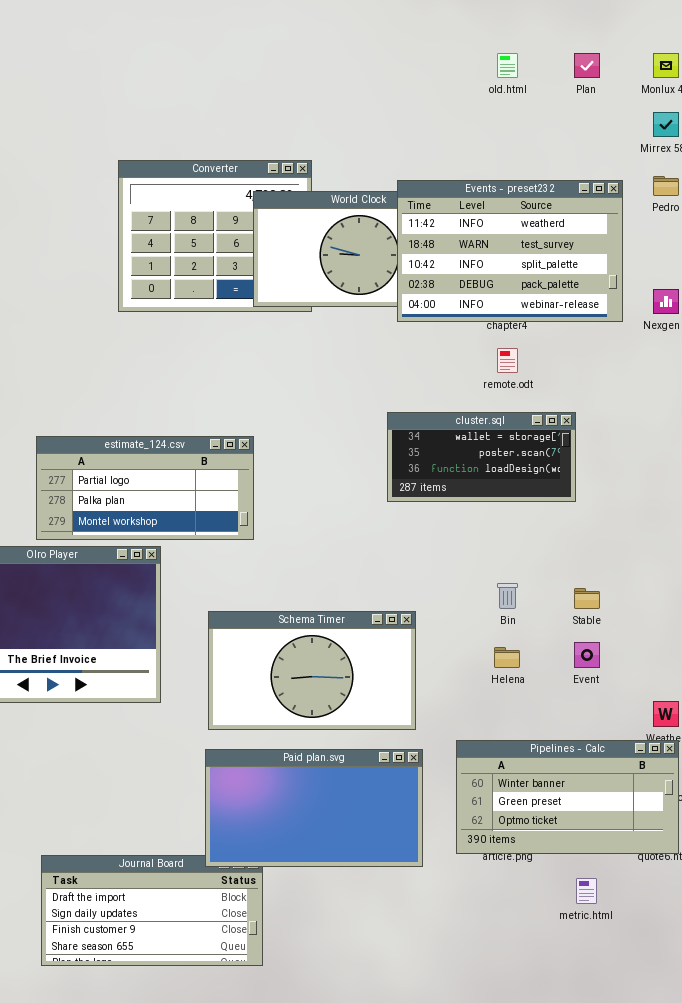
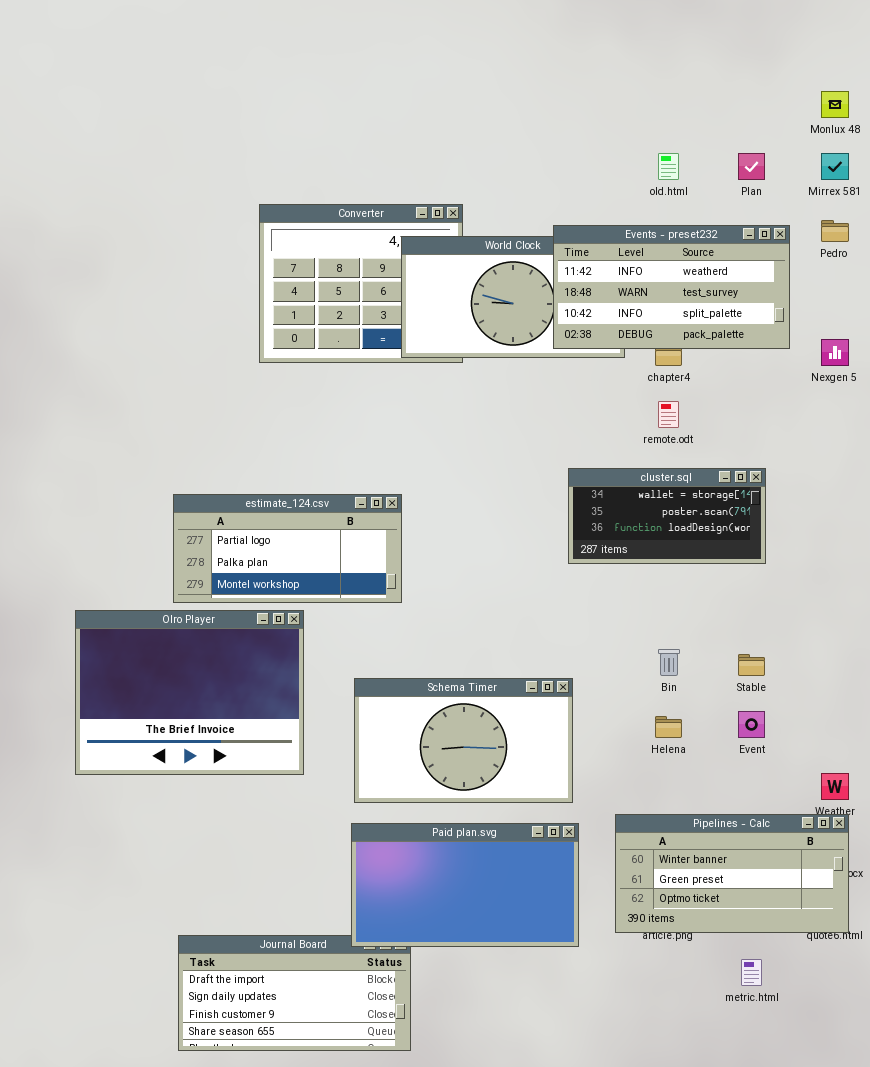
old.html: [497,53,518,78] -> [658,153,679,180], moved
Plan: [574,53,600,78] -> [738,153,765,180], moved
Events - preset232: [397,180,623,322] -> [553,225,790,349], resized
cluster.sql: [387,412,576,502] -> [568,468,766,564], moved

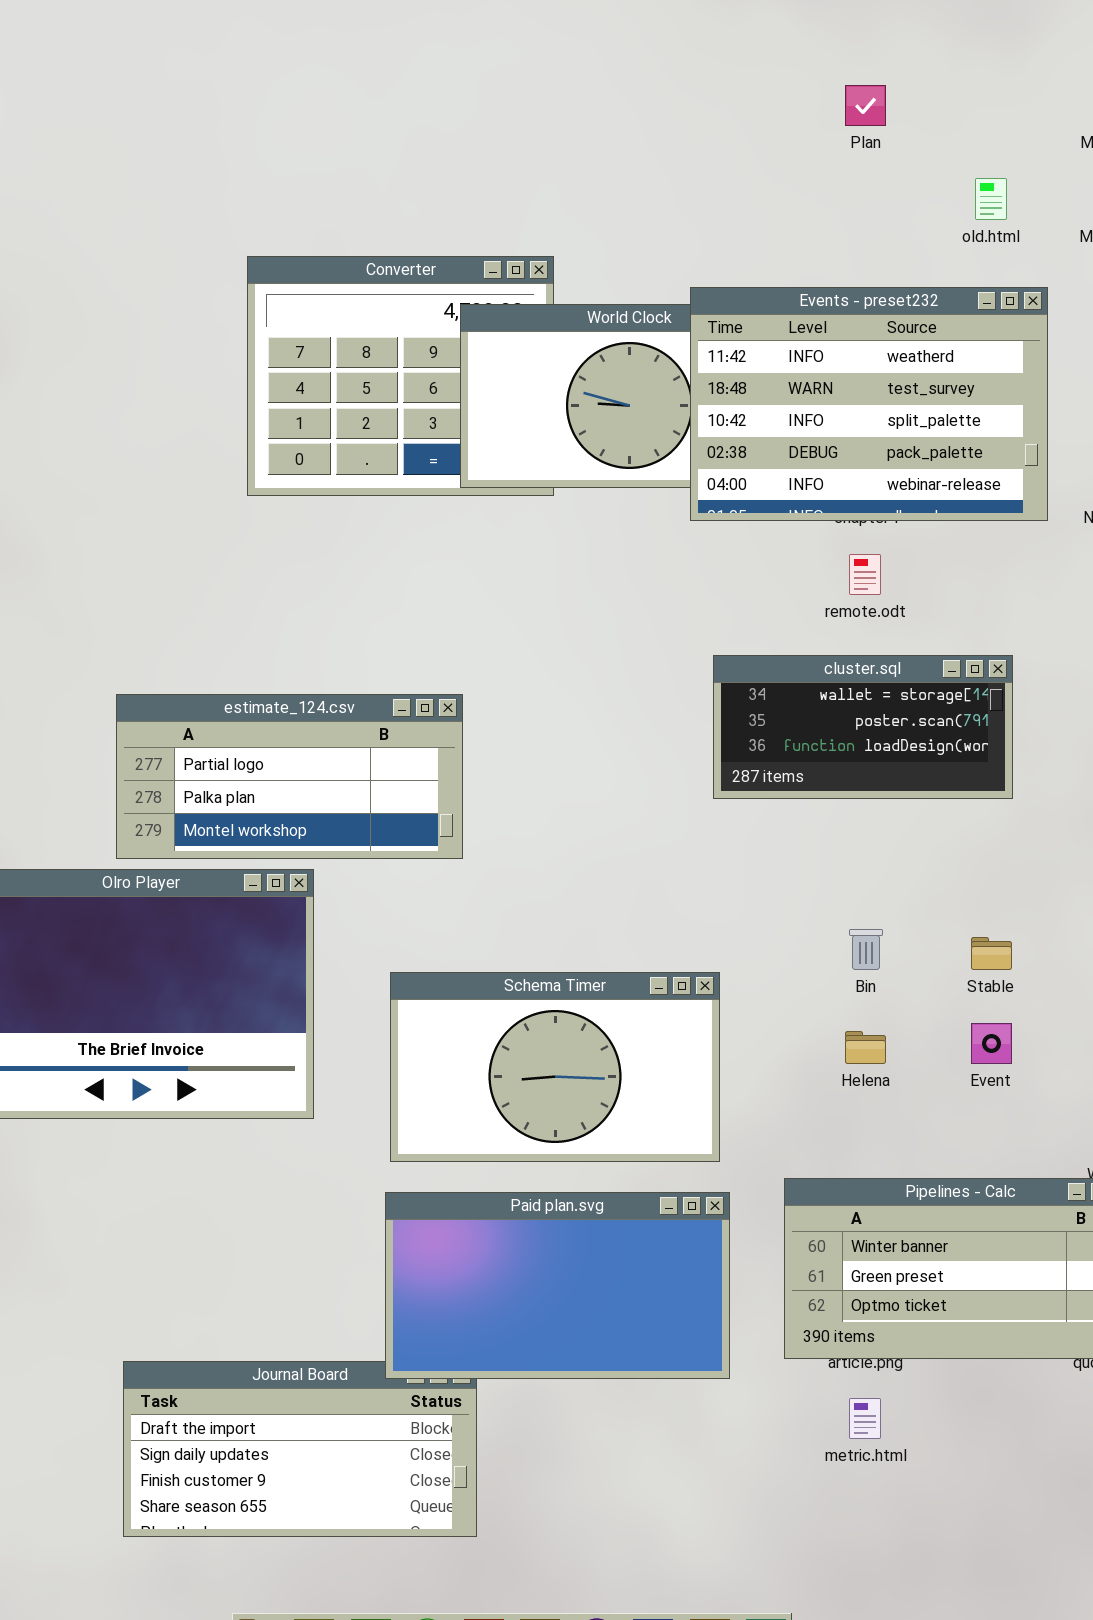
old.html: [658,153,679,180] -> [975,178,1007,220], moved
Plan: [738,153,765,180] -> [845,85,886,126], moved
Events - preset232: [553,225,790,349] -> [690,287,1048,521], resized
metric.html: [741,959,762,986] -> [849,1398,881,1439], moved

